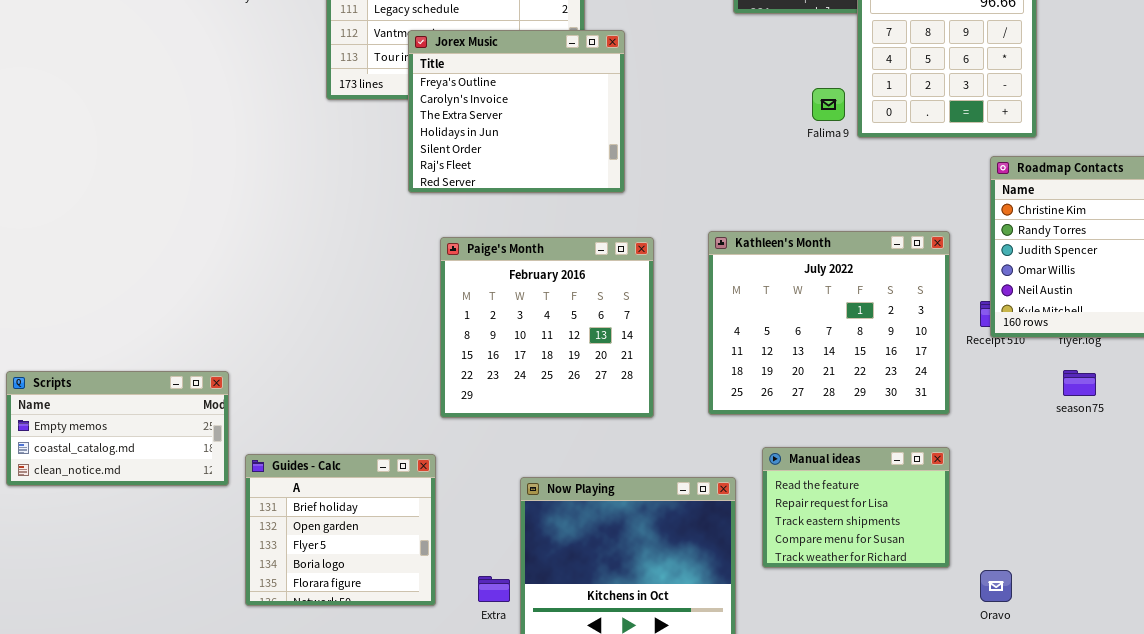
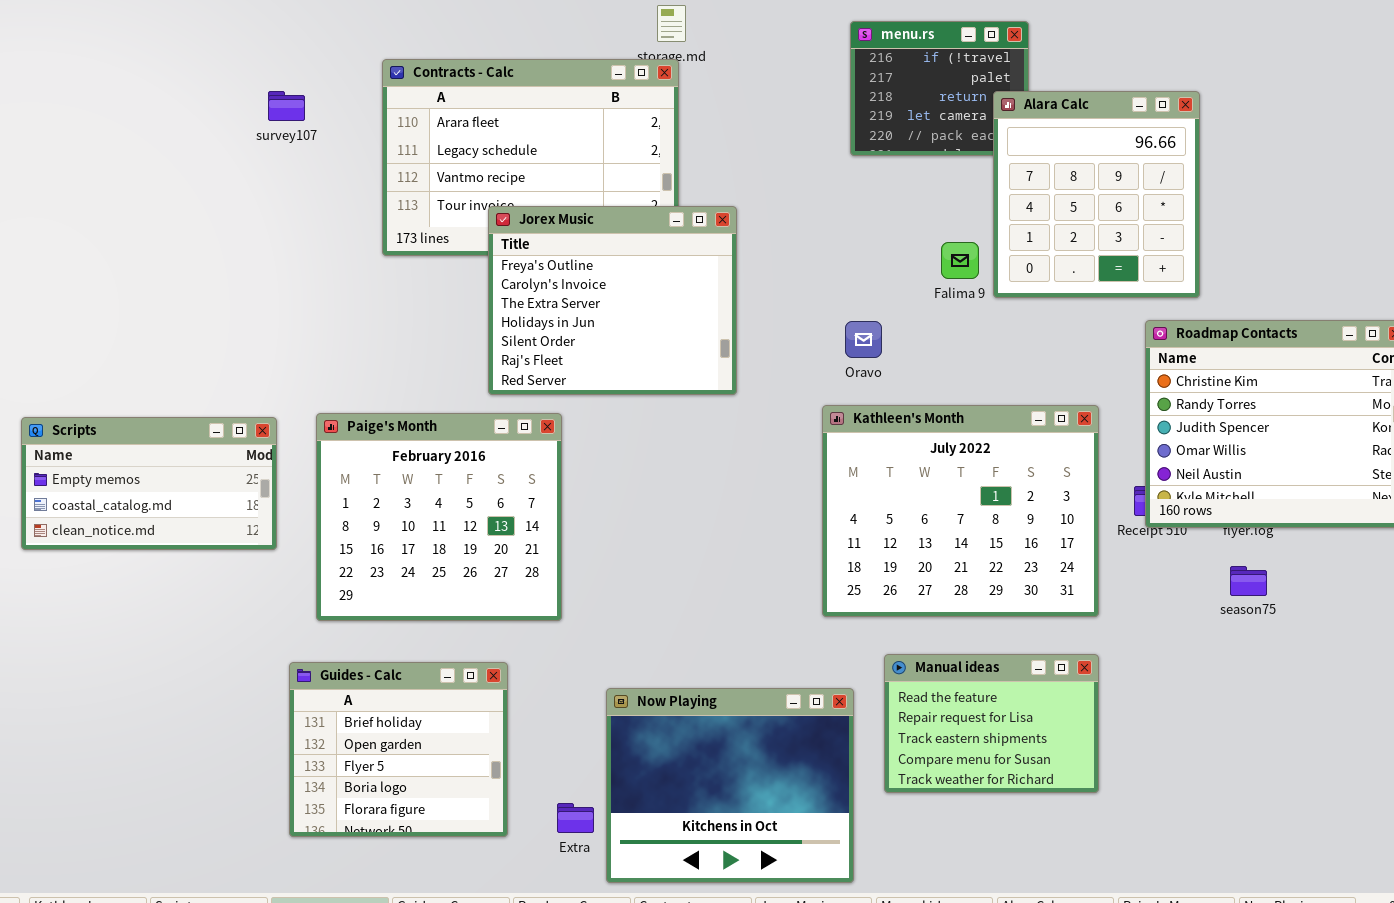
Jorex Music: [408,30,625,193] -> [488,206,737,395], moved
Paige's Month: [440,237,654,418] -> [316,413,562,621], moved
Scripts: [6,371,229,486] -> [21,417,277,550], moved
Oravo: [980,570,1012,602] -> [845,321,882,358], moved

